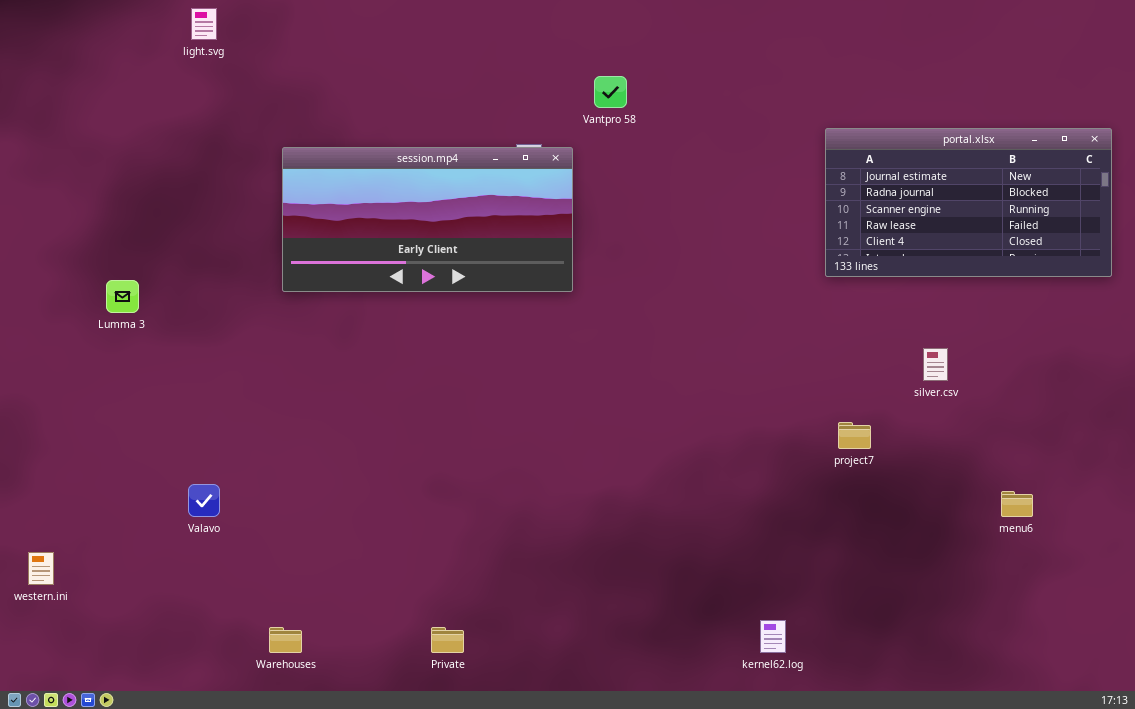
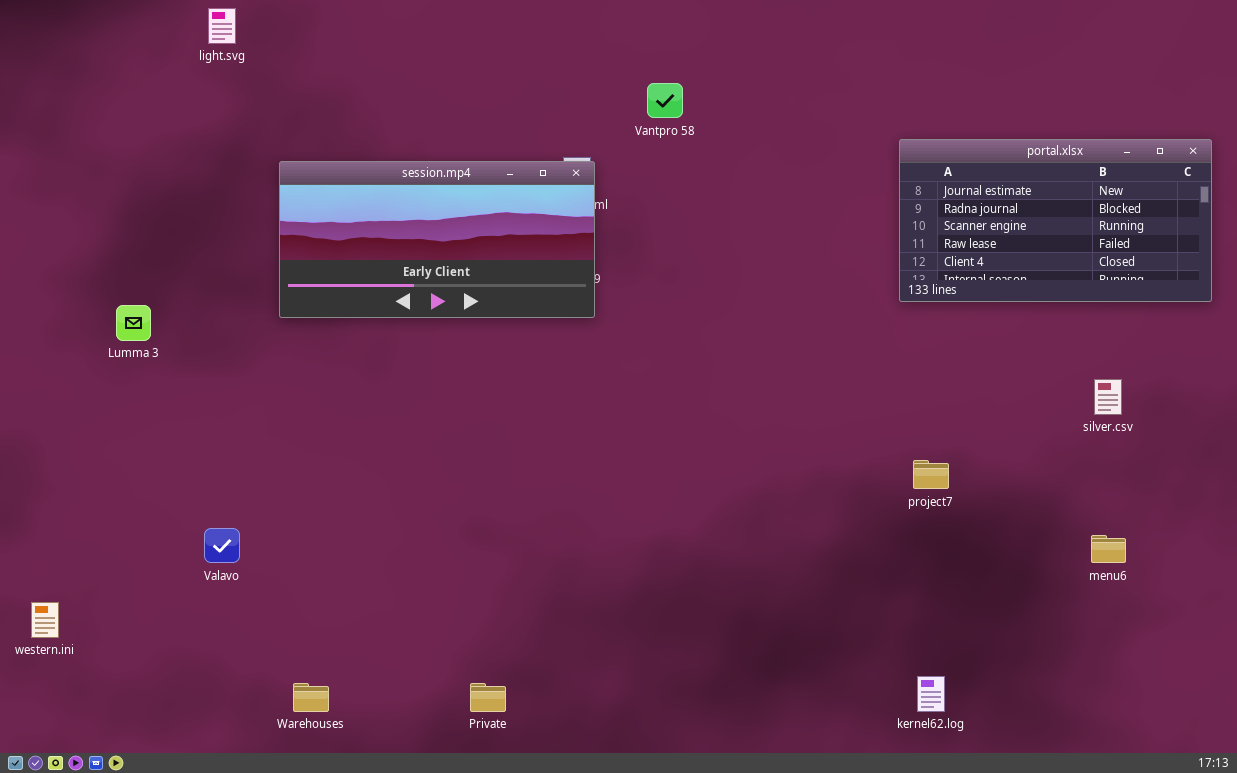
session.mp4: [282,147,573,292] -> [279,161,595,318], moved
silver.csv: [923,348,948,381] -> [1094,379,1122,415], moved
kernel62.log: [760,620,786,653] -> [917,676,945,712], moved

